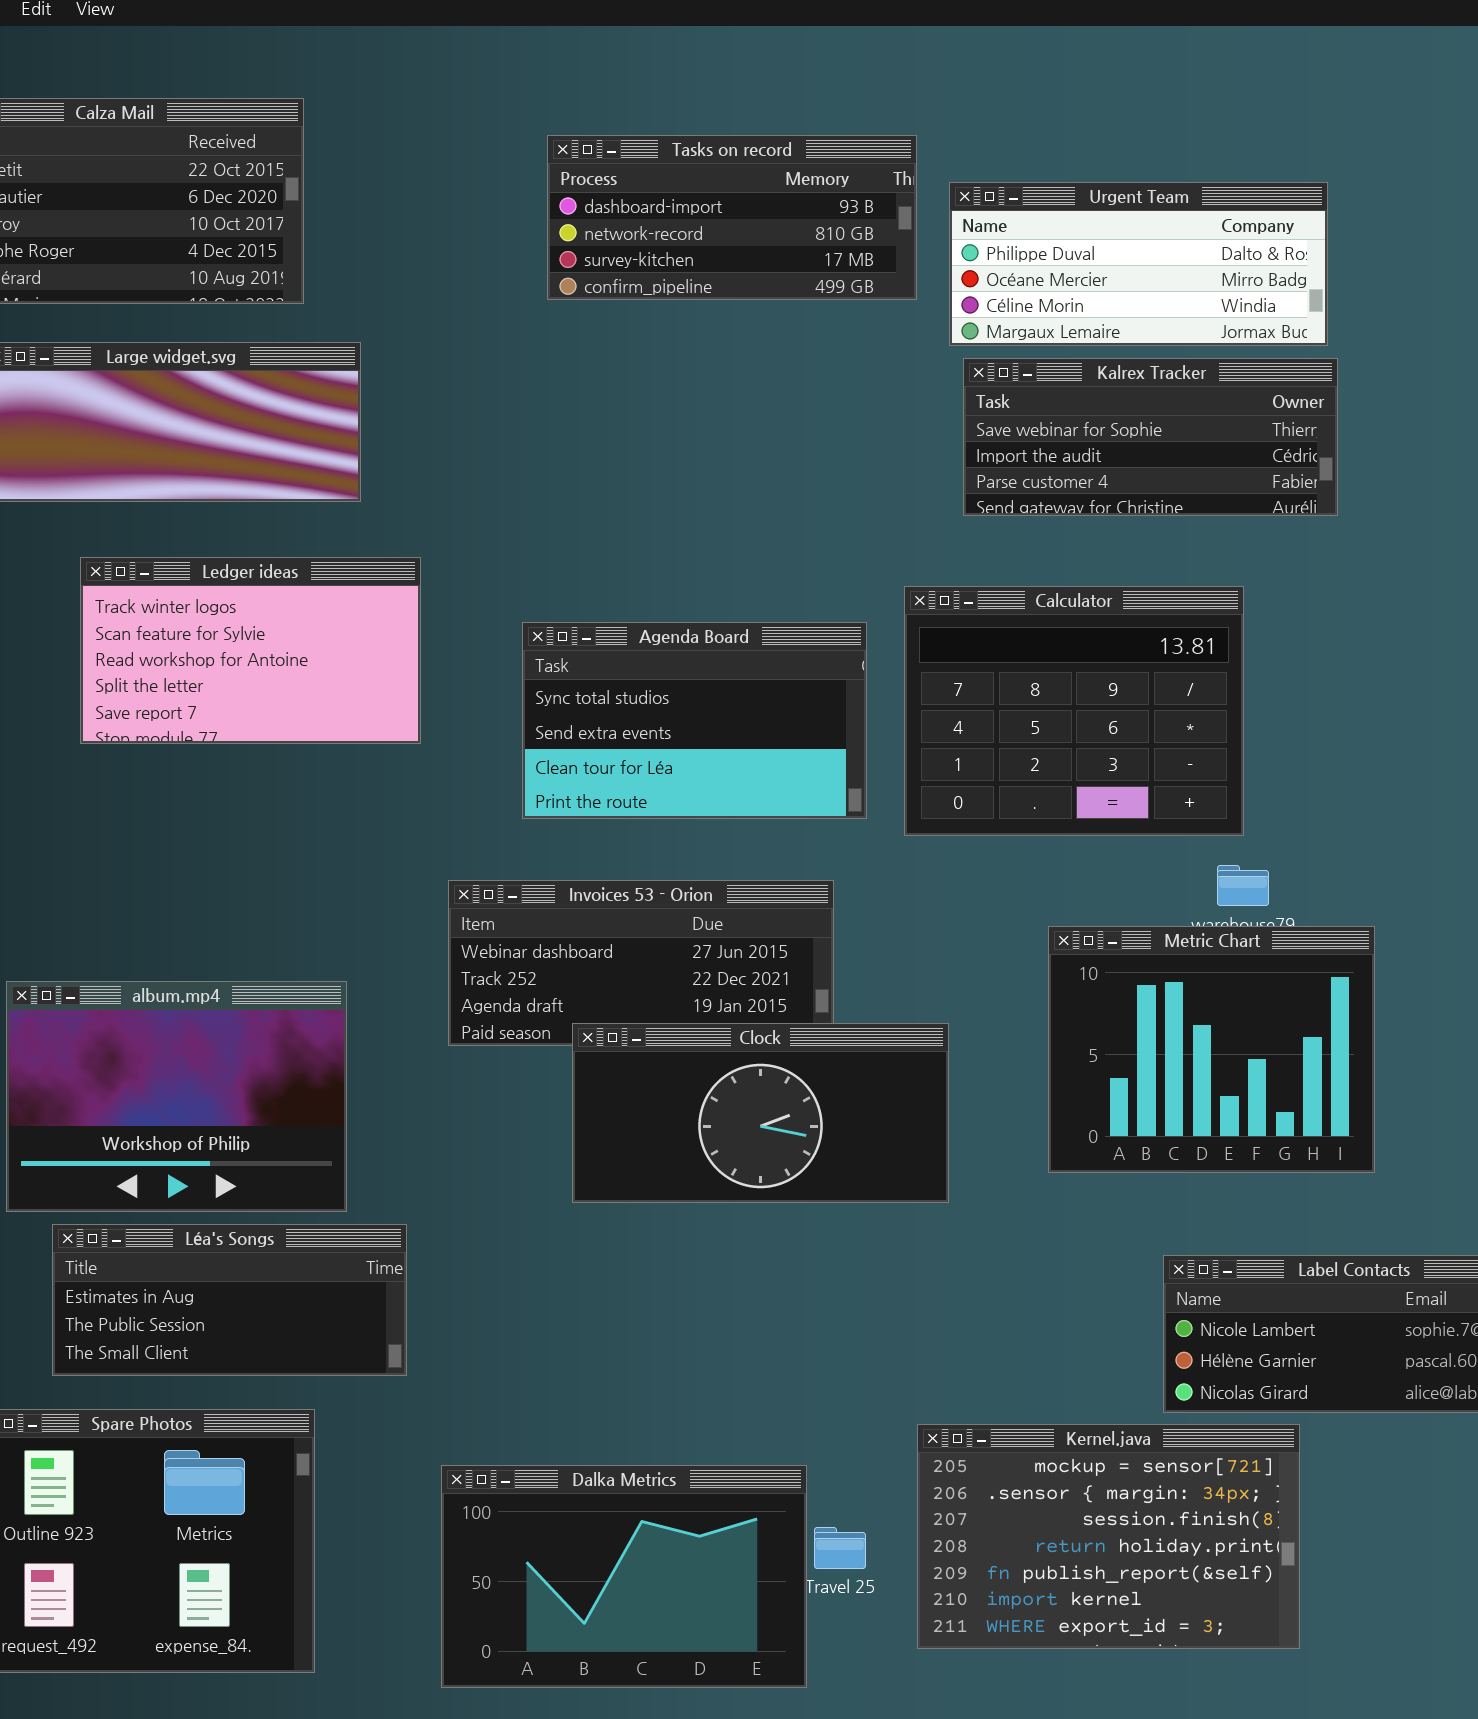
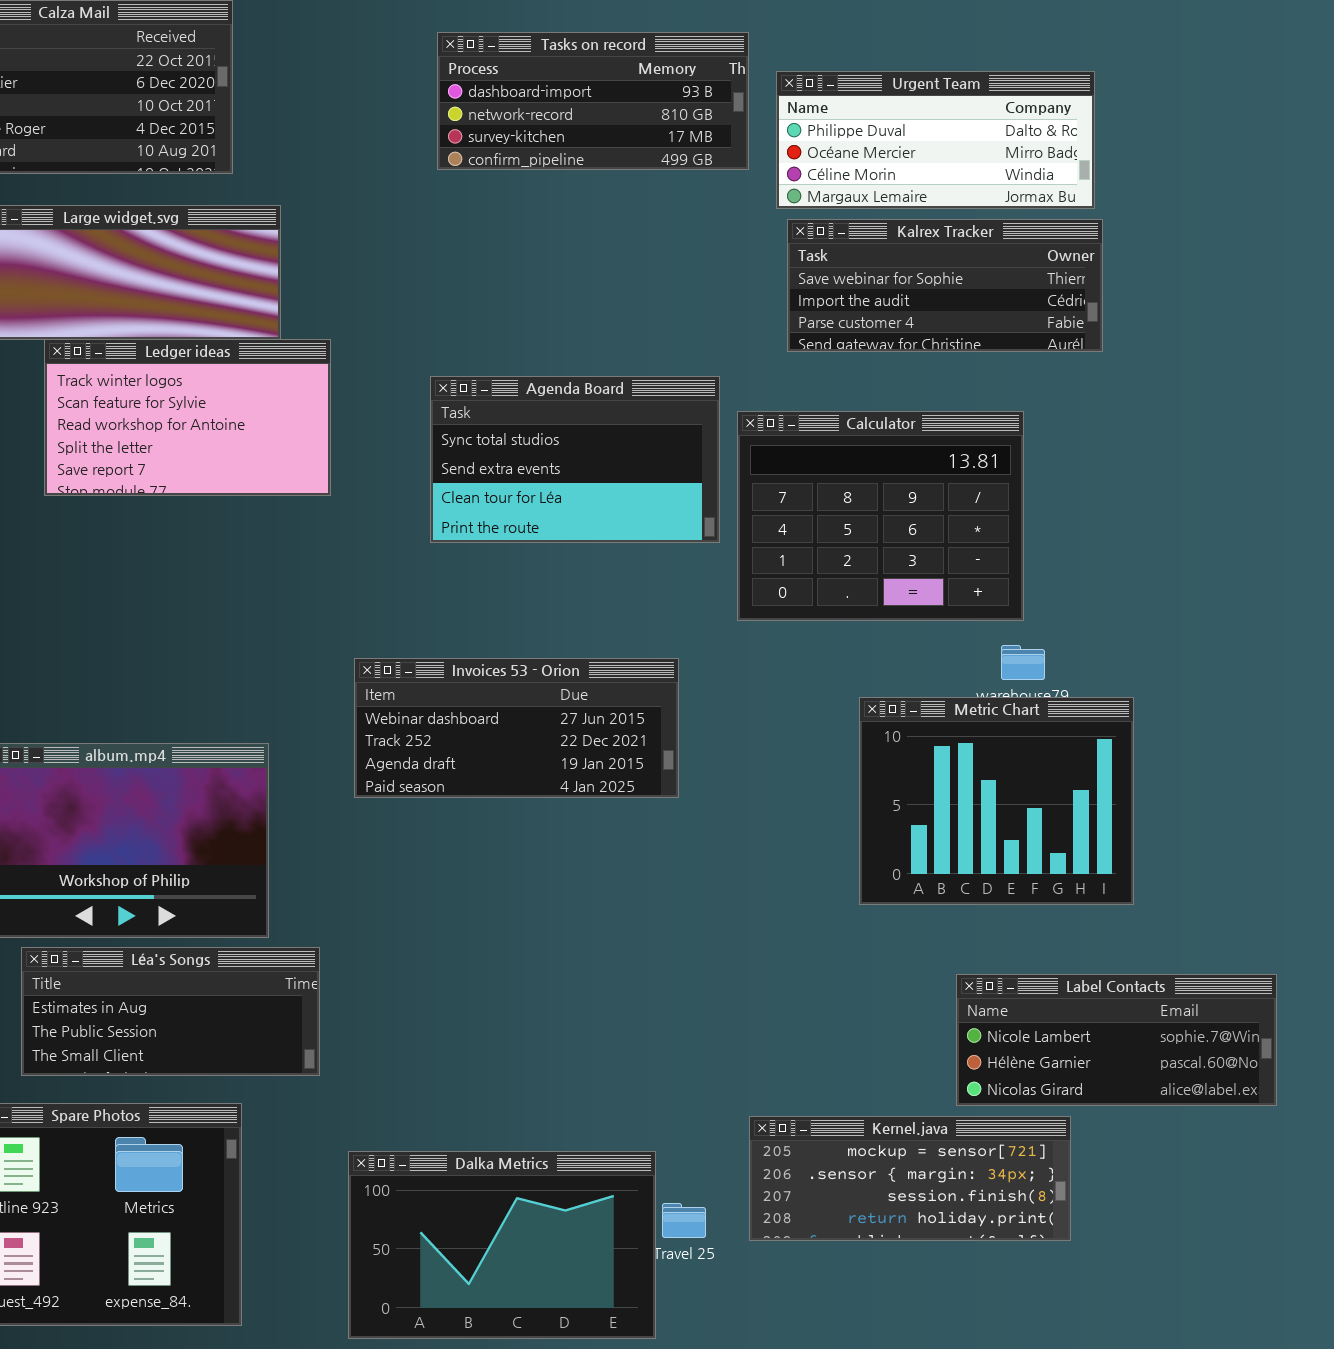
Ledger ideas: [80,557,421,744] -> [44,339,331,496], moved
Agenda Board: [522,622,867,819] -> [430,376,720,543], moved
Clock: [572,1023,949,1203] -> none, closed
Kernel.java: [917,1424,1300,1649] -> [749,1116,1071,1241], resized

